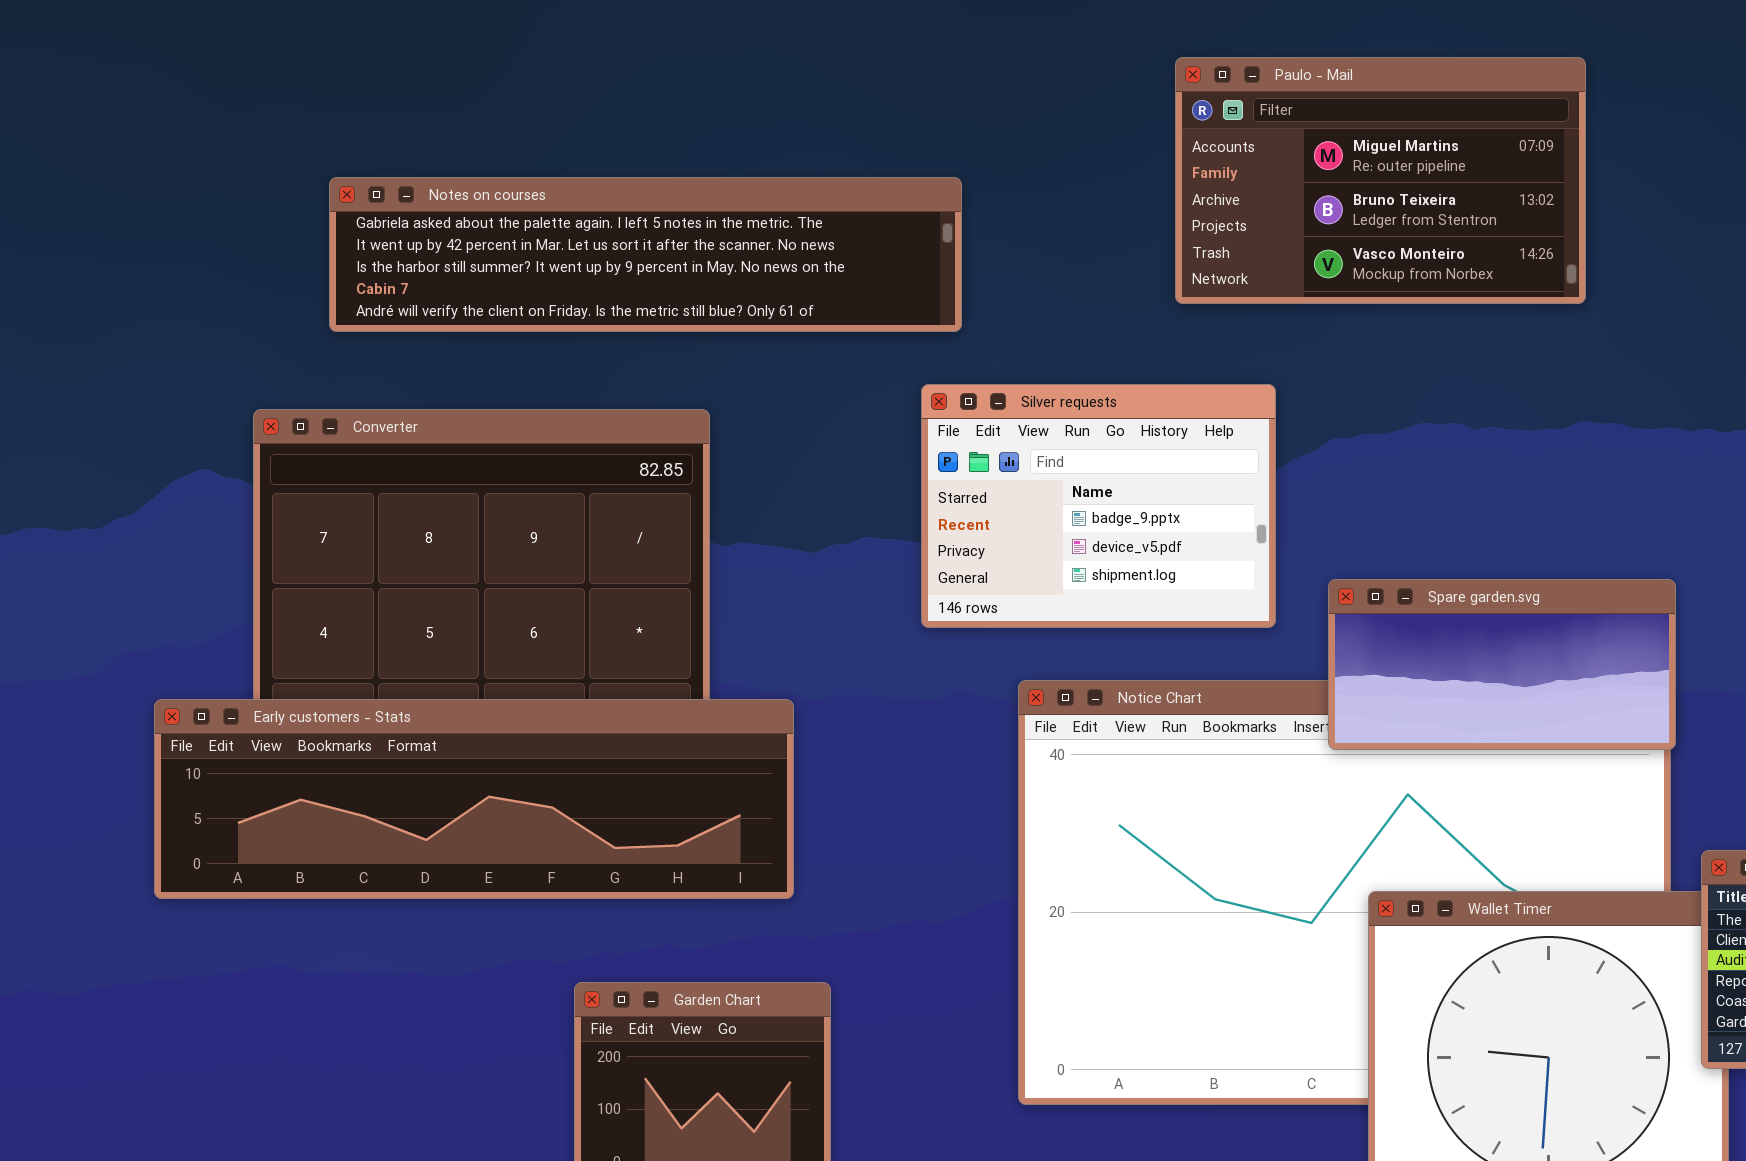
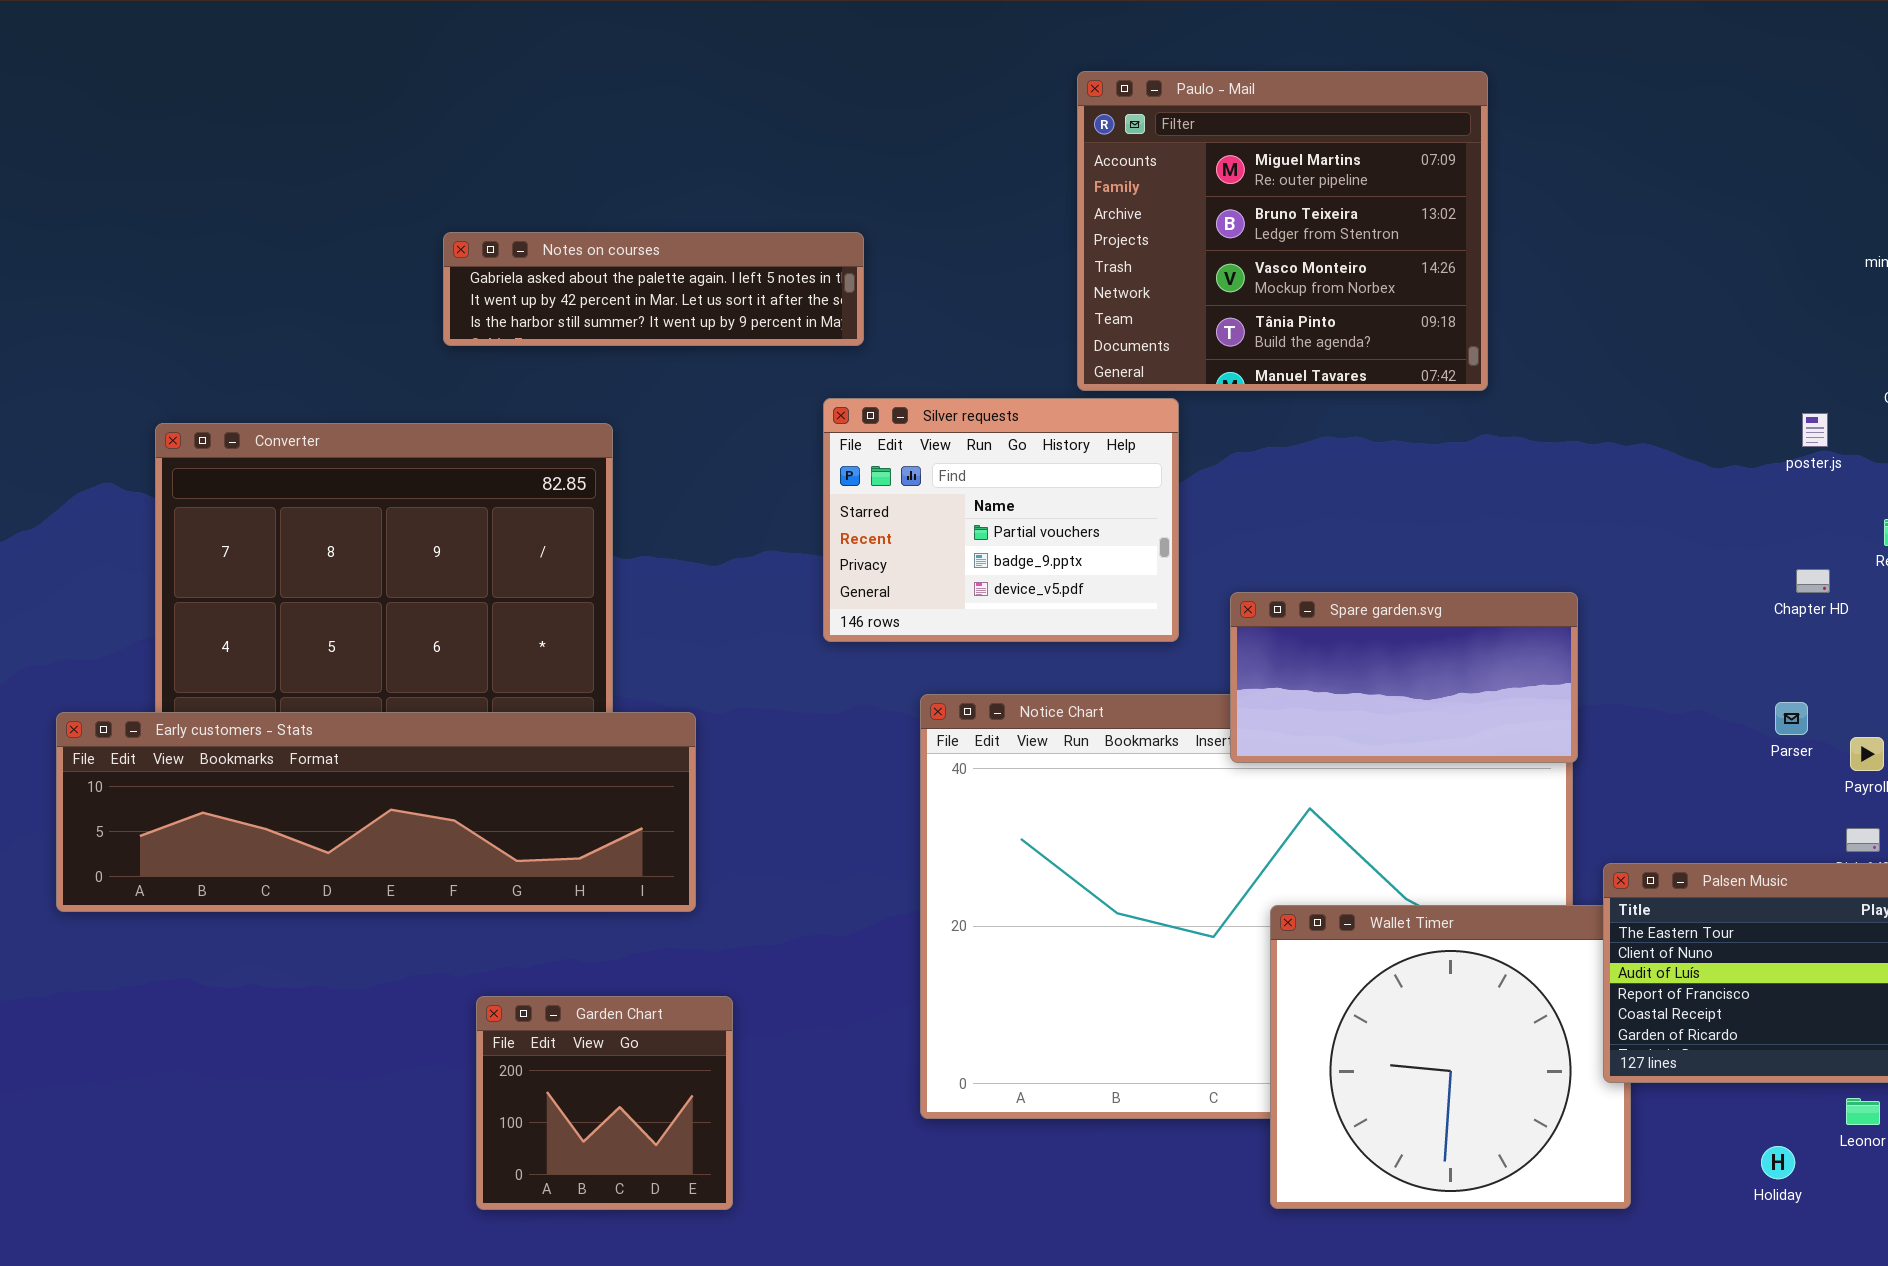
Paulo - Mail: [1175,57,1586,304] -> [1077,71,1488,391], resized
Notes on courses: [329,177,962,332] -> [443,232,864,346], resized
Silver requests: [921,384,1276,628] -> [823,398,1179,642], scrolled up 1 row

